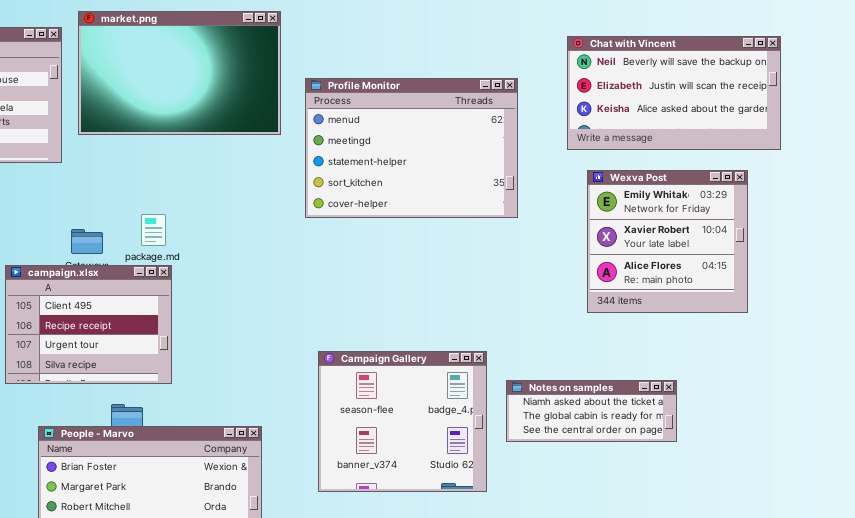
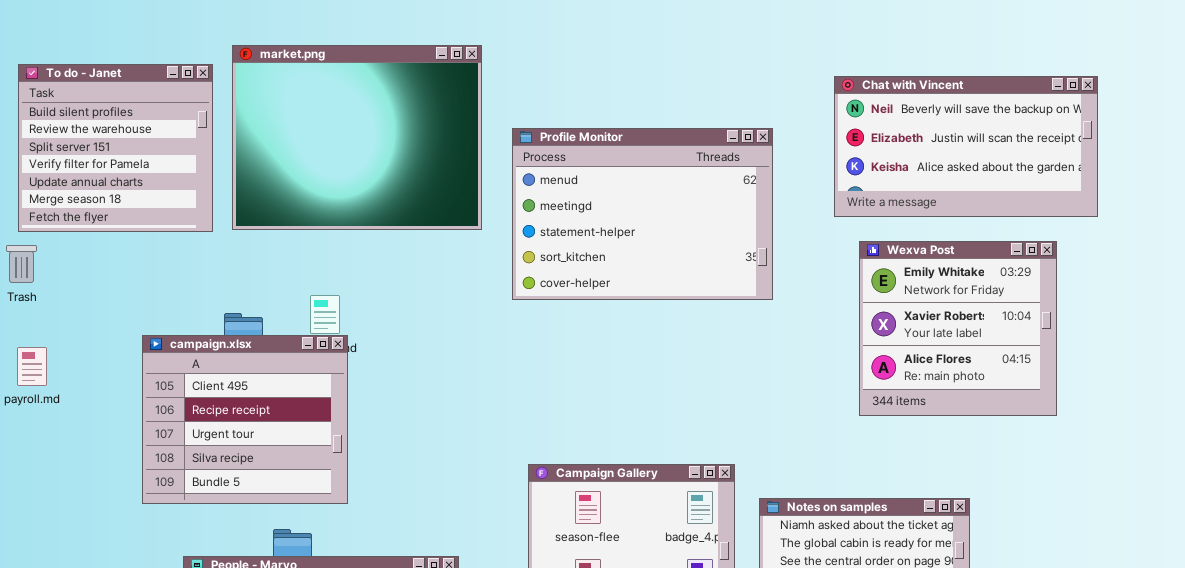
market.png: [78,11,281,135] -> [232,45,482,230], resized
campaign.xlsx: [5,265,172,384] -> [142,335,348,504], resized

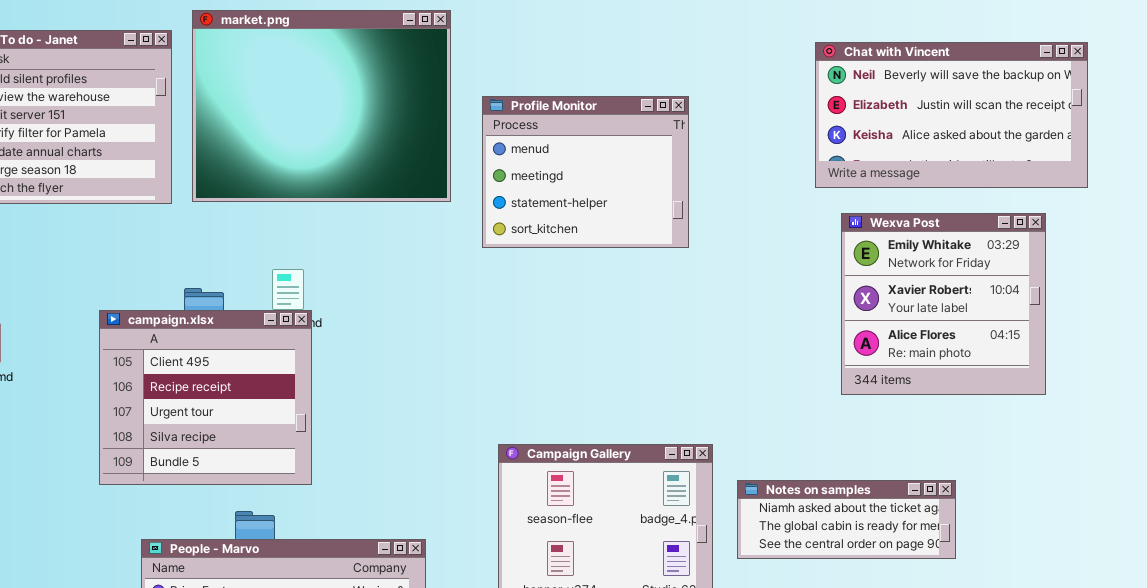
Profile Monitor: [512,128,773,300] -> [482,96,689,248], resized

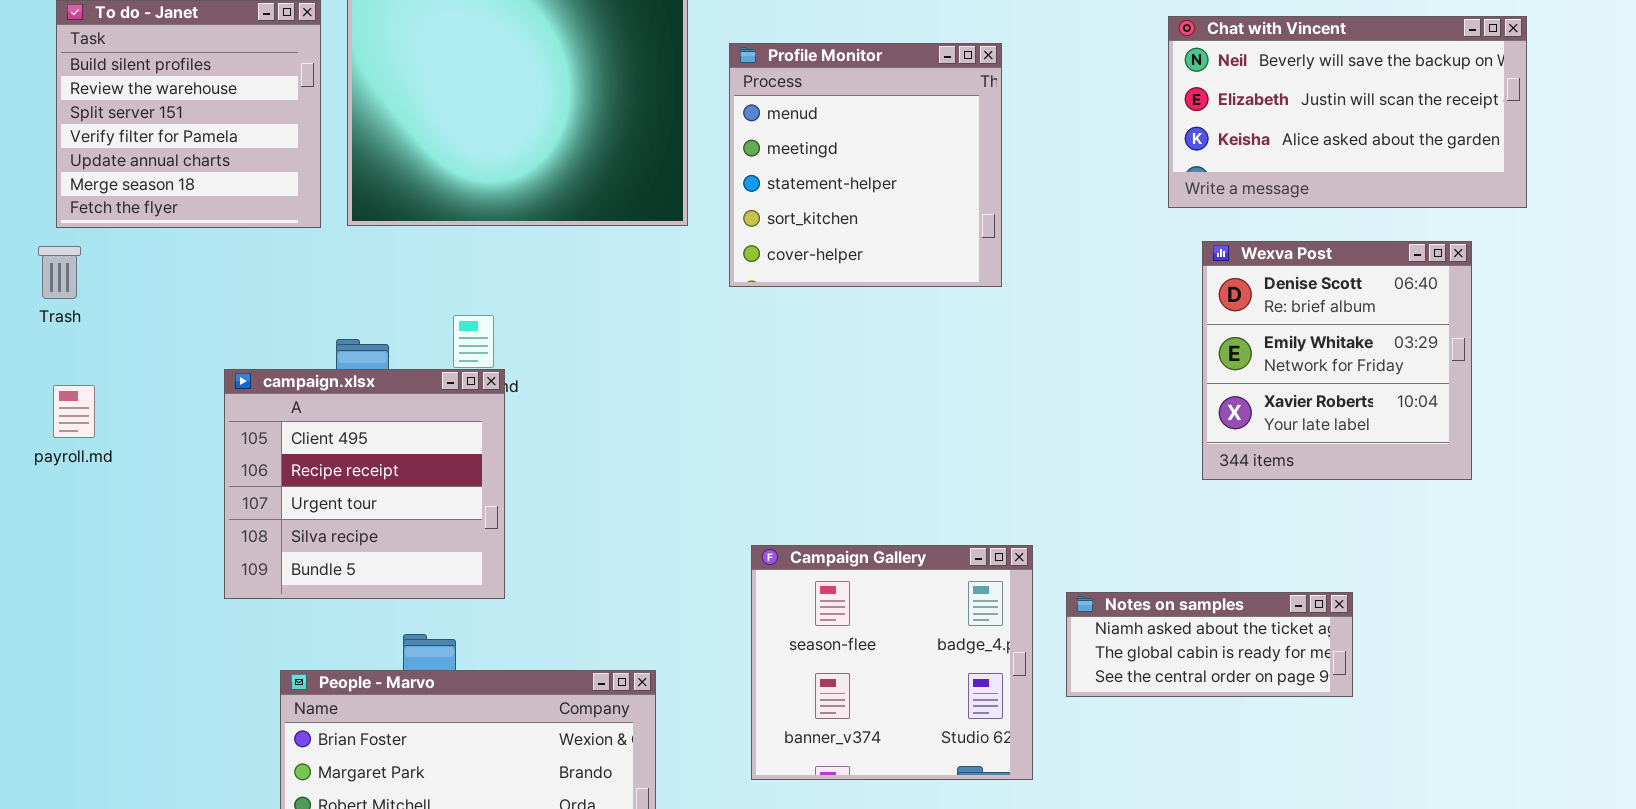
Profile Monitor: [482,96,689,248] -> [729,43,1002,287], resized
Wexva Post: [841,213,1046,395] -> [1202,241,1472,480], scrolled up 1 row

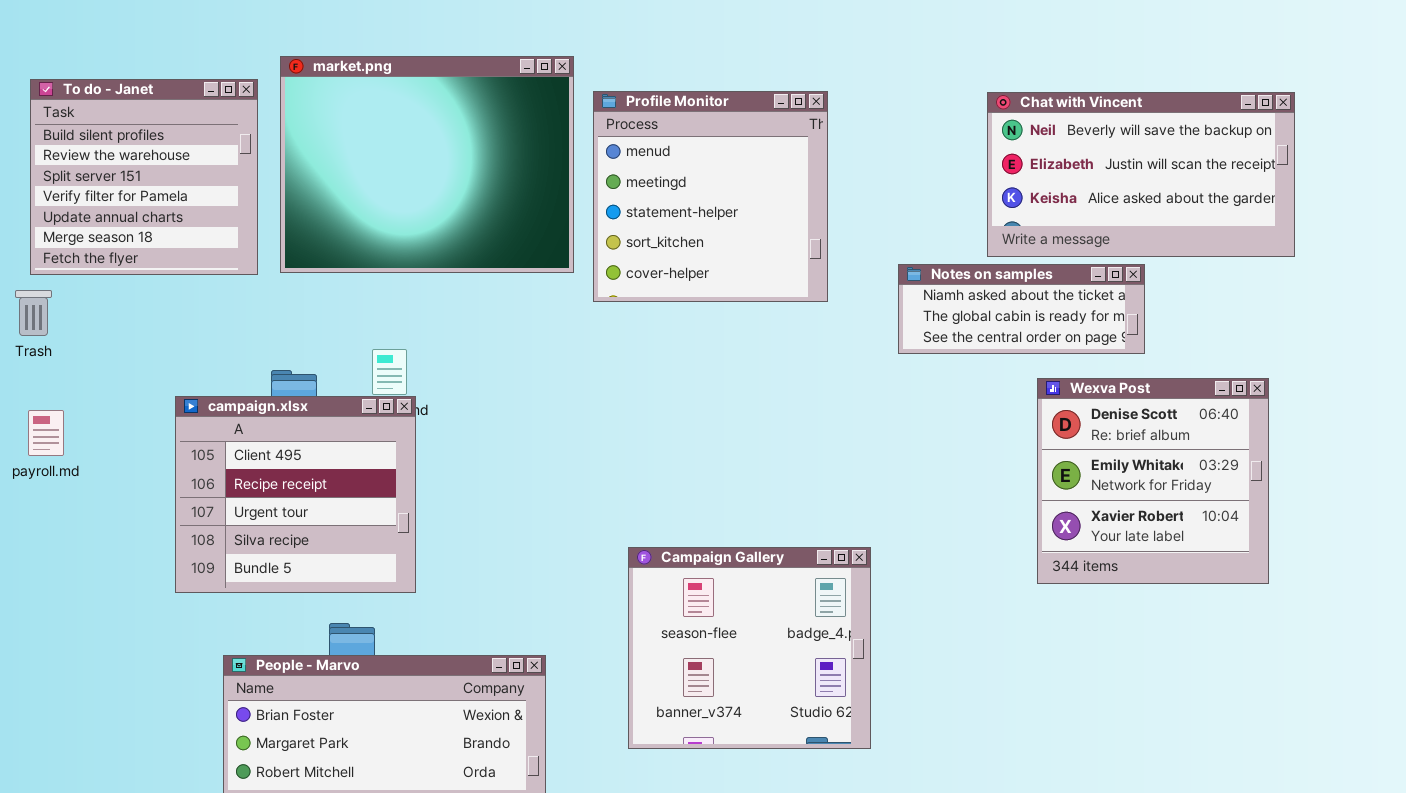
Profile Monitor: [729,43,1002,287] -> [593,91,828,302], moved
Wexva Post: [1202,241,1472,480] -> [1037,378,1269,584], moved
Notes on samples: [1066,592,1353,697] -> [898,264,1145,354], moved

